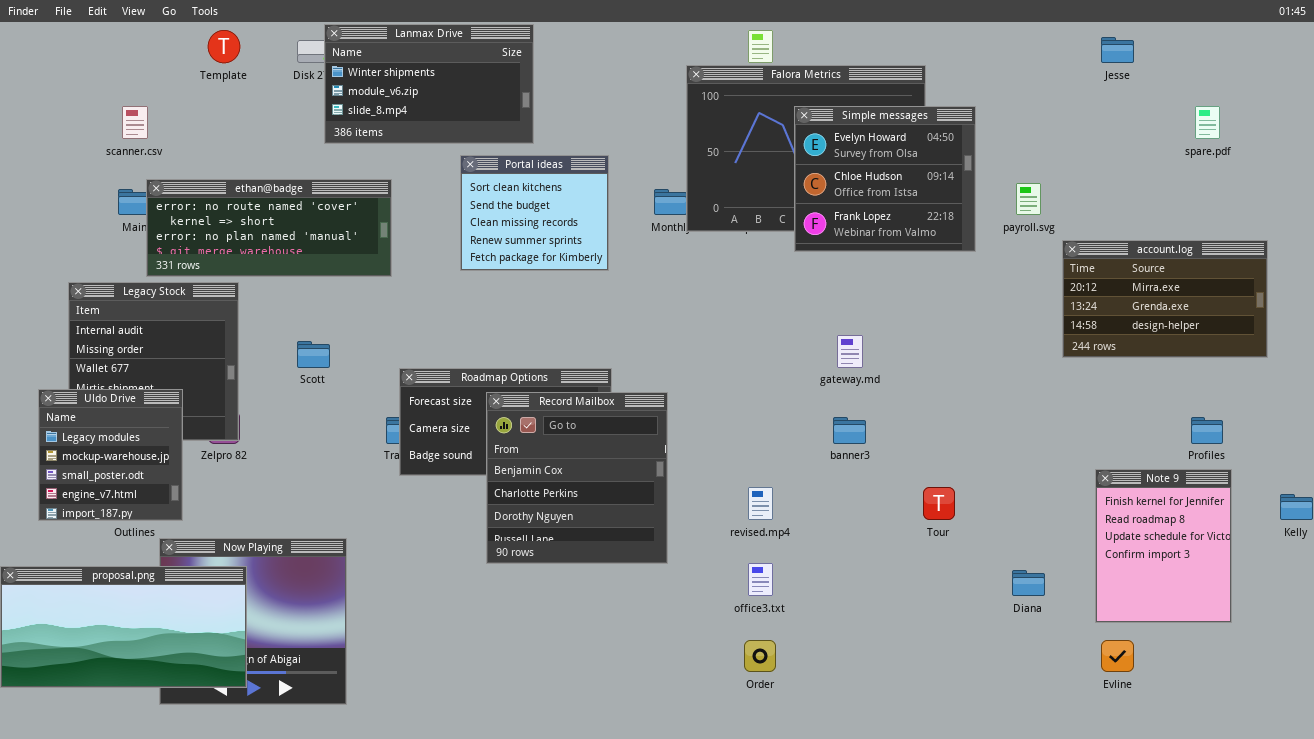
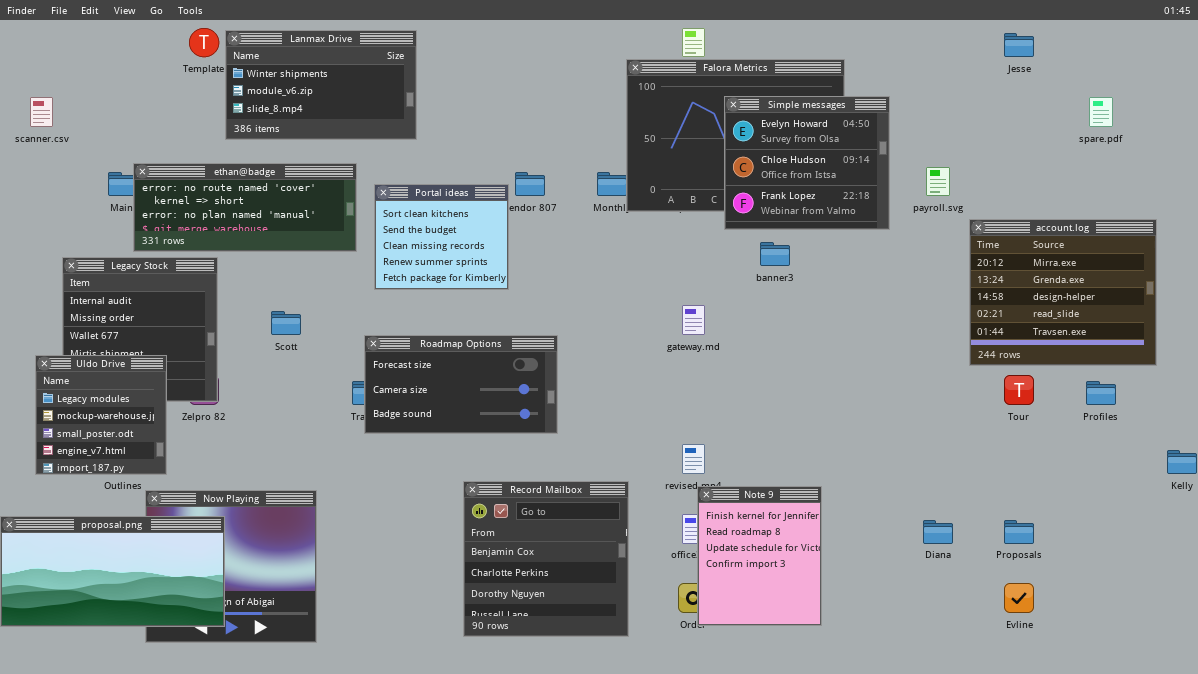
Lanmax Drive: [324,24,534,144] -> [225,30,417,140], moved
scanner.csv: [122,106,148,139] -> [30,97,53,127], moved
Portal ideas: [460,155,609,271] -> [374,184,509,290], moved
account.log: [1062,240,1268,358] -> [969,219,1157,366], resized
gateway.md: [837,335,863,368] -> [682,305,705,335], moved
Record Mailbox: [486,392,668,564] -> [463,481,629,637], moved
banner3: [833,417,866,444] -> [760,242,790,266], moved
Note 9: [1095,469,1232,623] -> [697,486,822,626], moved
Tour: [923,487,955,520] -> [1004,375,1034,405], moved

